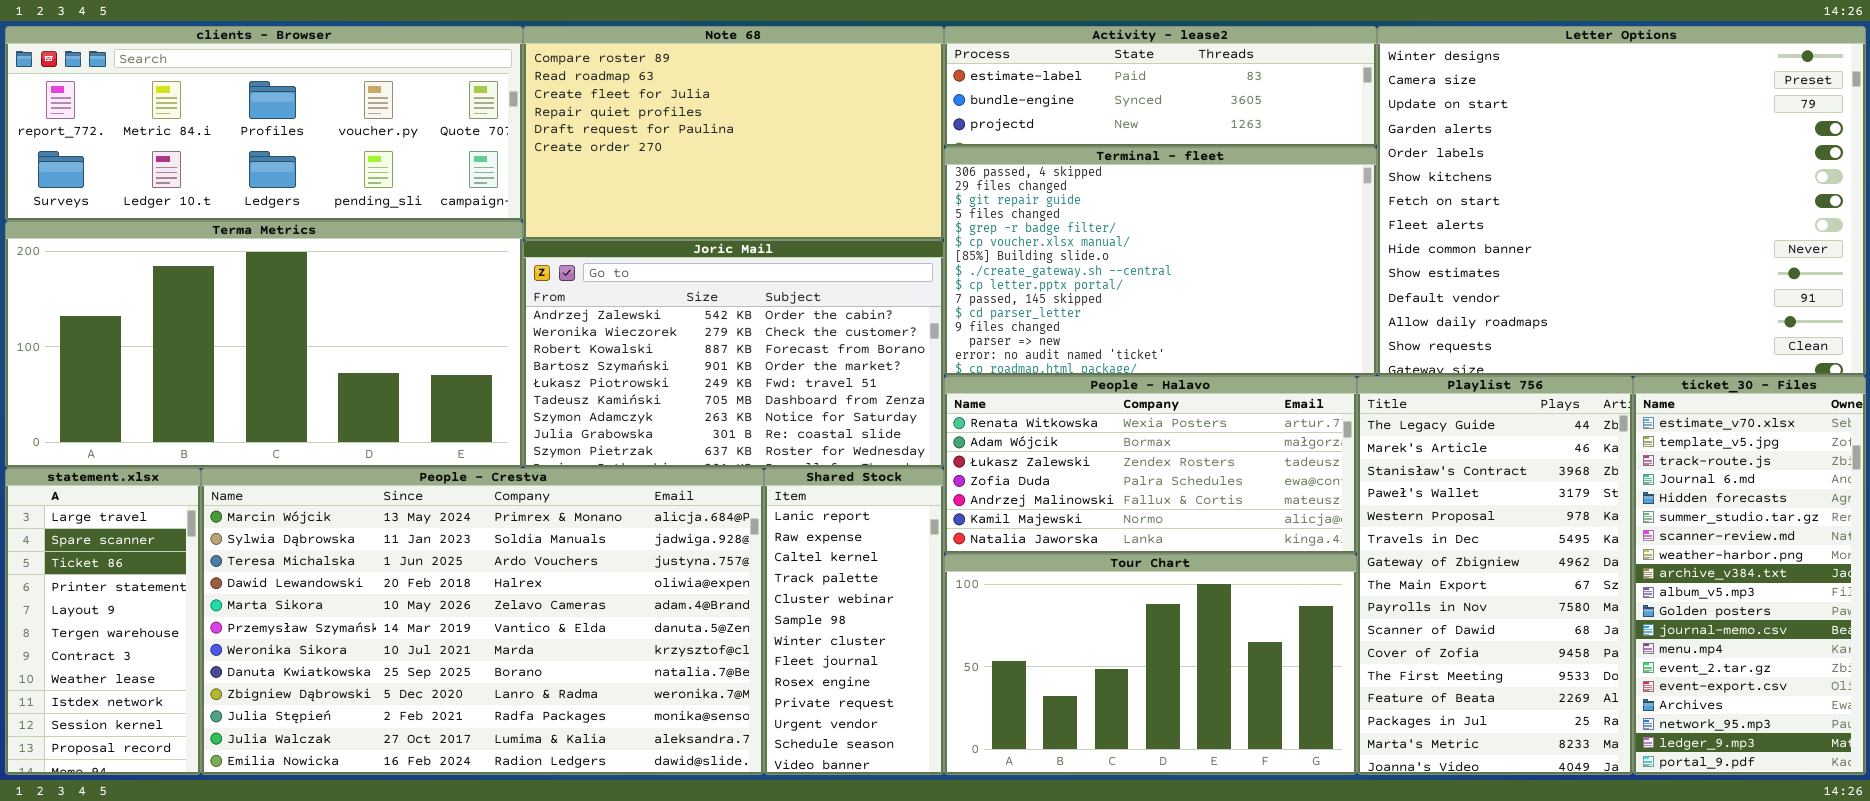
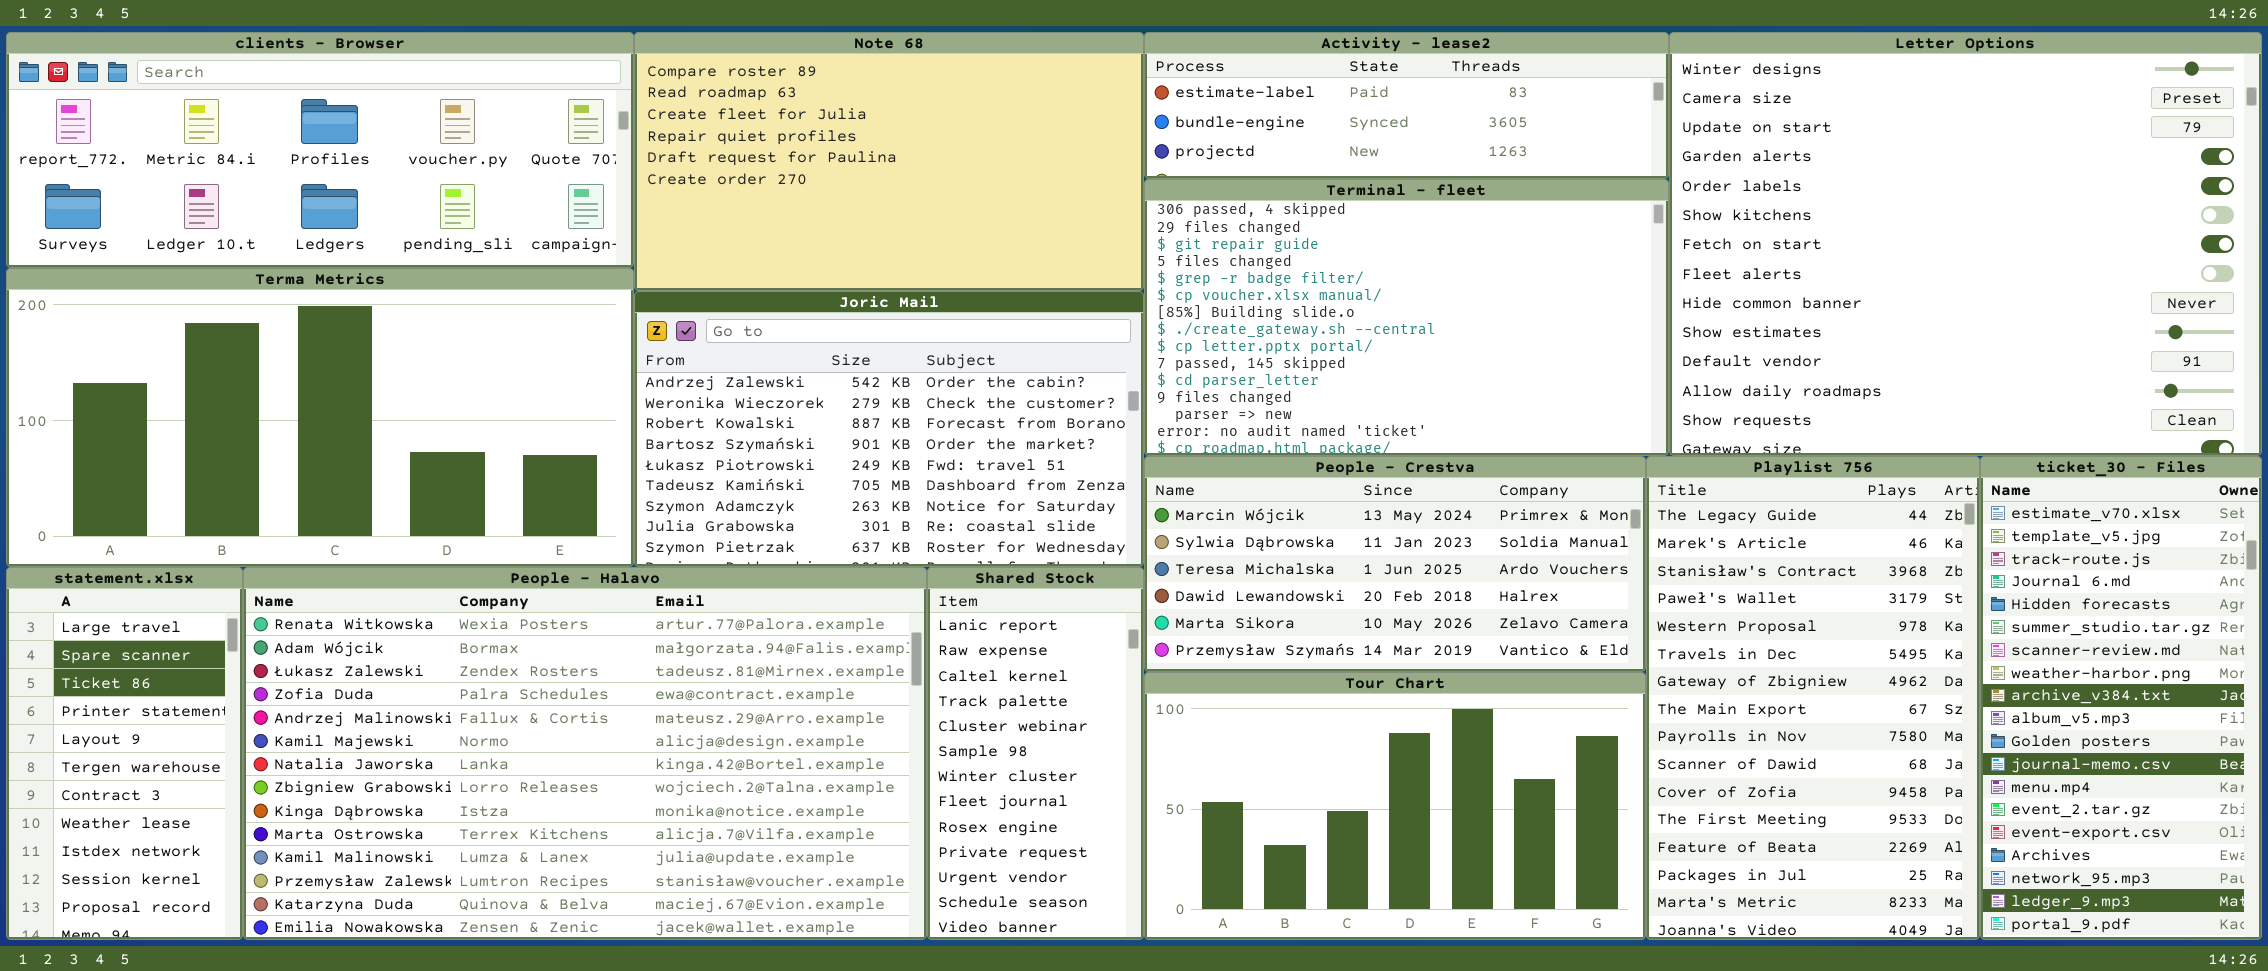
People - Halavo: [944,376,1357,554] -> [243,567,927,940], moved, resized
People - Crestva: [201,468,764,775] -> [1144,456,1646,672], moved, resized

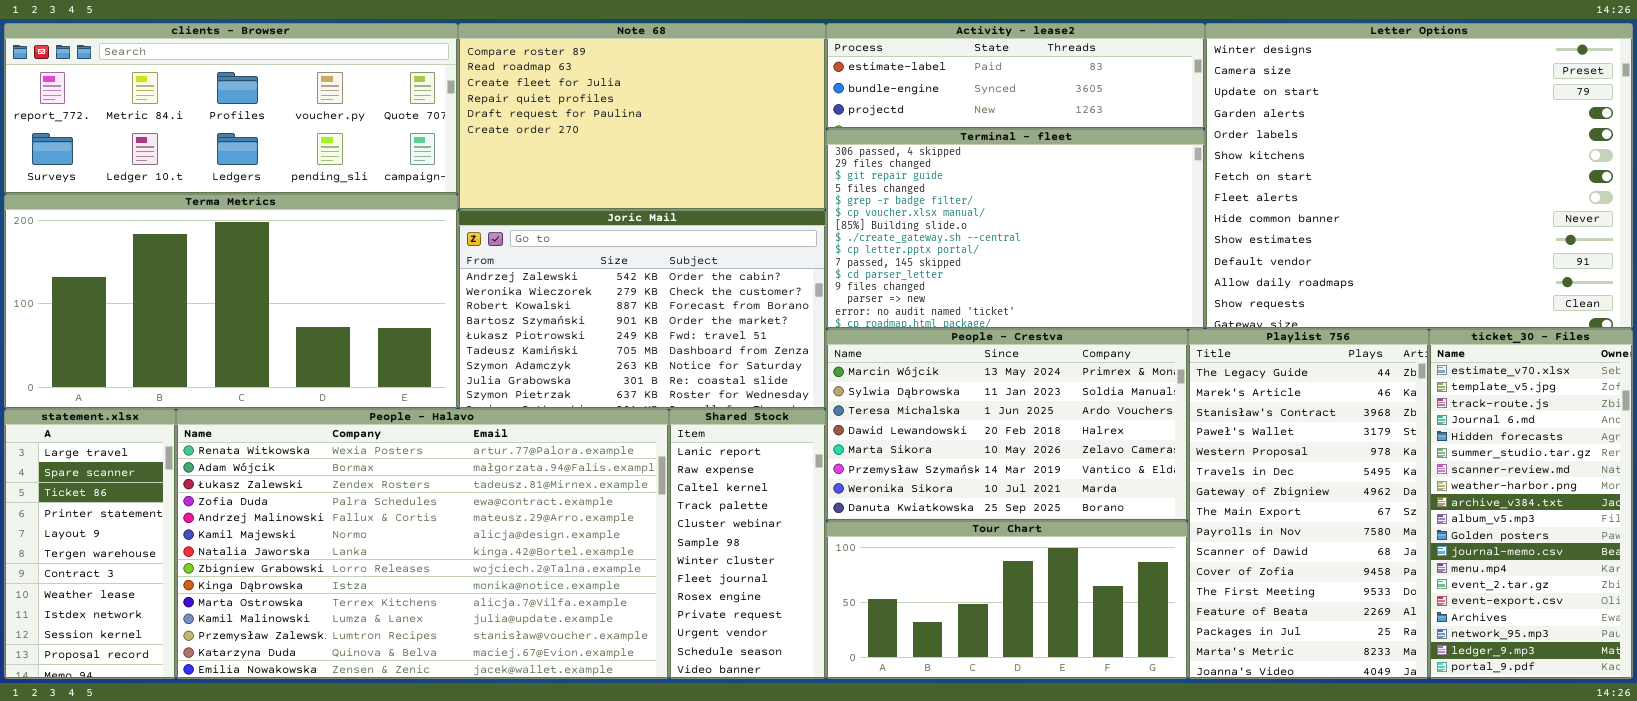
People - Crestva: [1144,456,1646,672] -> [826,329,1188,521], resized
Tour Chart: [1144,672,1646,940] -> [826,521,1188,679], resized

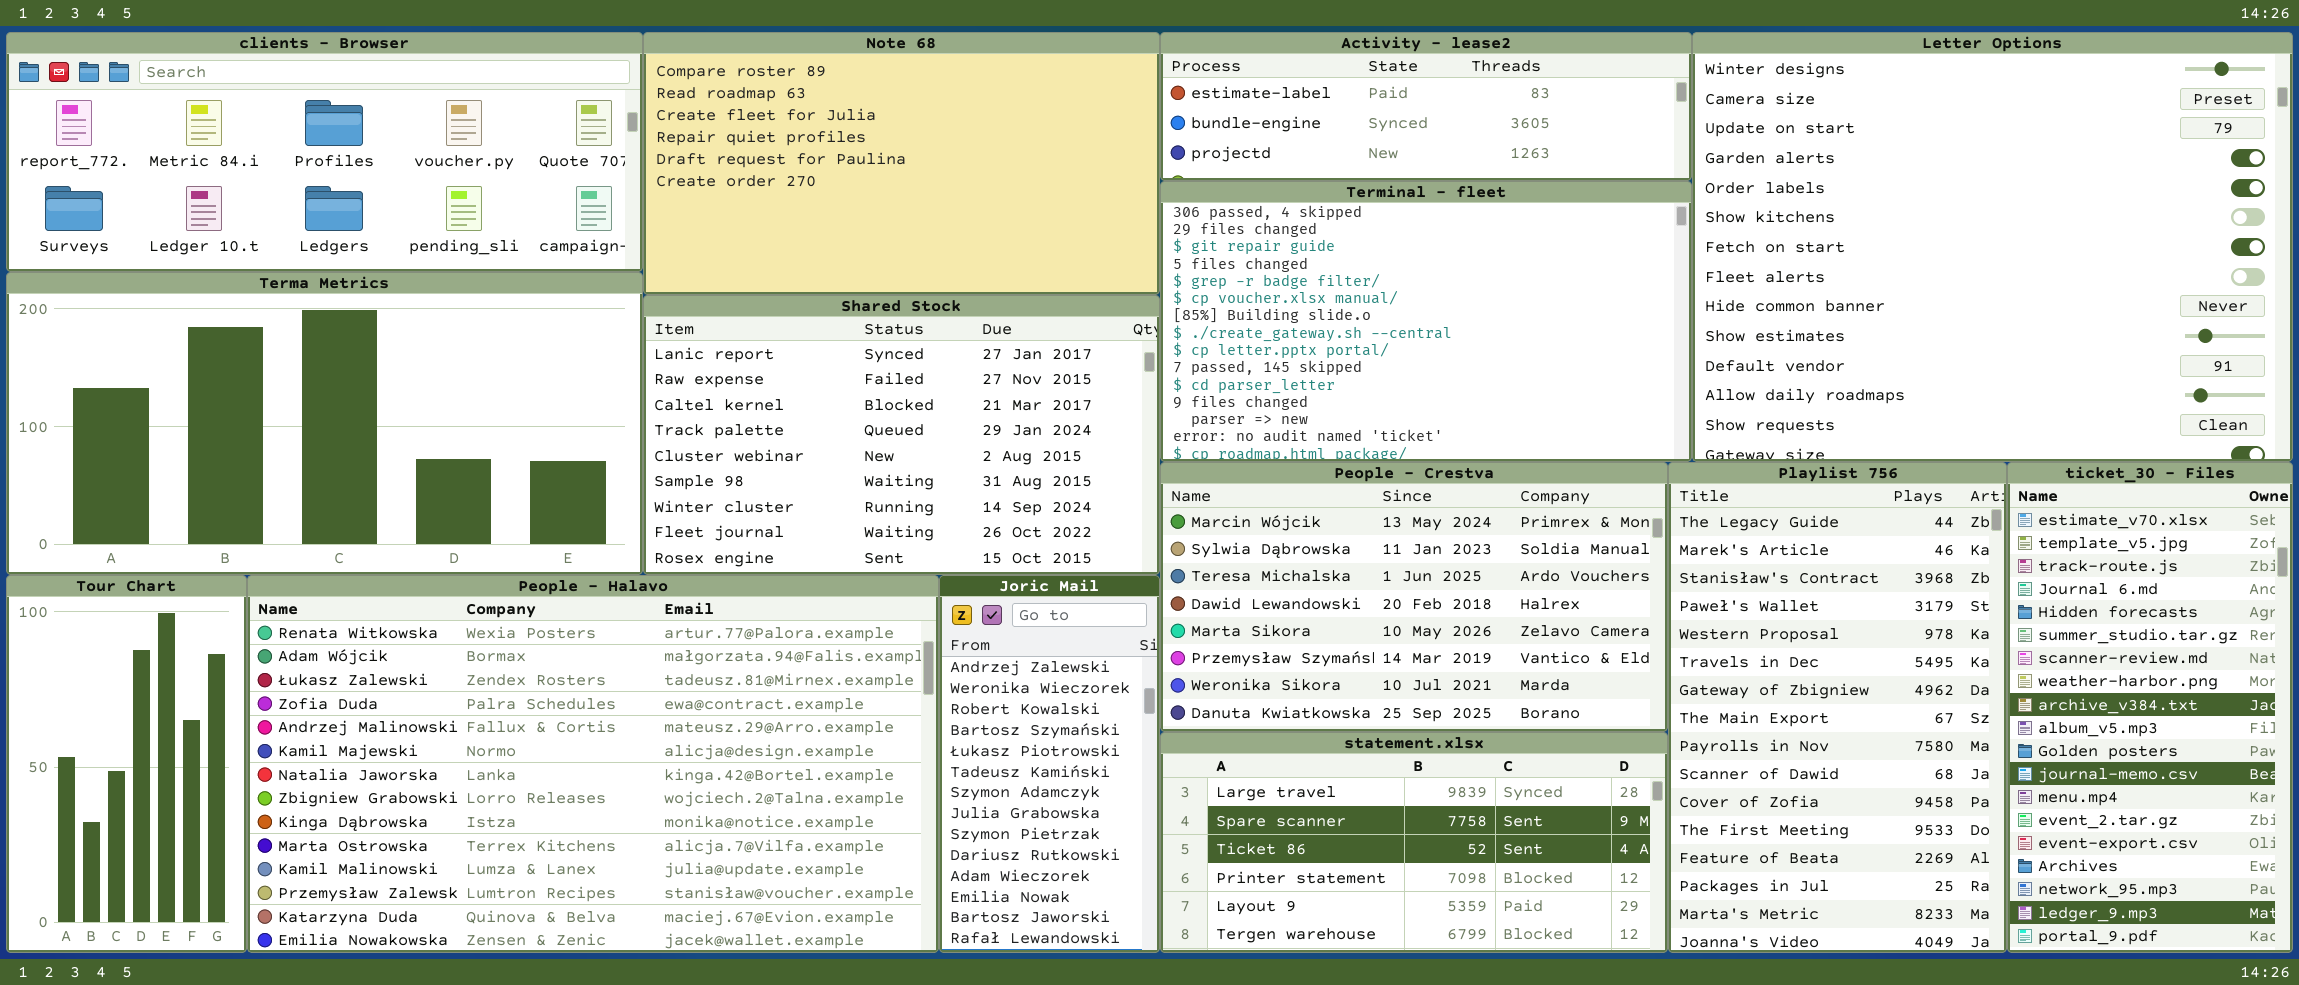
Joric Mail: [458,210,826,409] -> [939,575,1160,953], moved, resized
statement.xlsx: [4,409,176,679] -> [1160,732,1668,953], moved, resized
Shared Stock: [669,409,826,679] -> [643,295,1160,575], moved, resized
Tour Chart: [826,521,1188,679] -> [6,575,247,953], moved, resized

